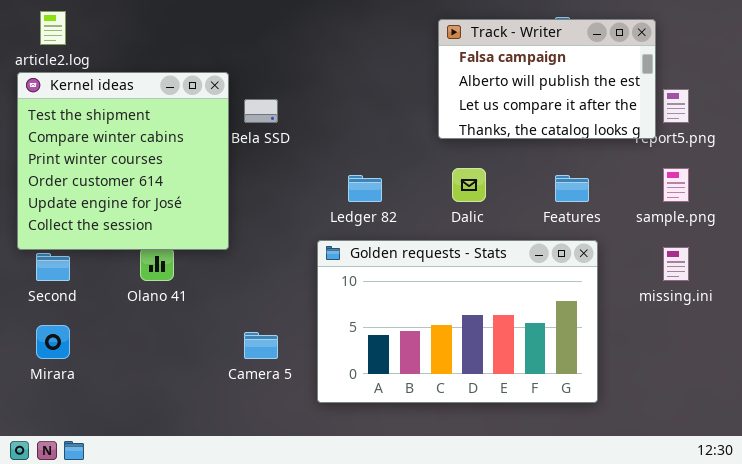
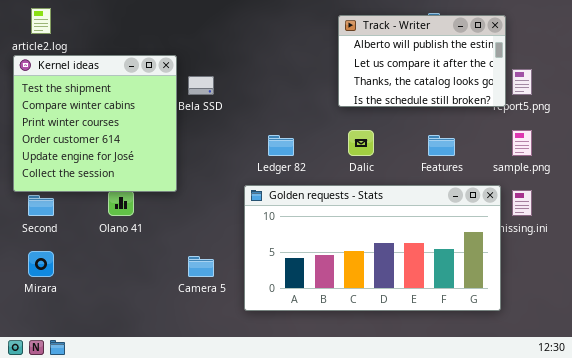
Track - Writer: [438,19,656,139] -> [338,15,506,107], scrolled down 1 row
Golden requests - Stats: [317,240,598,403] -> [244,185,501,311], resized

